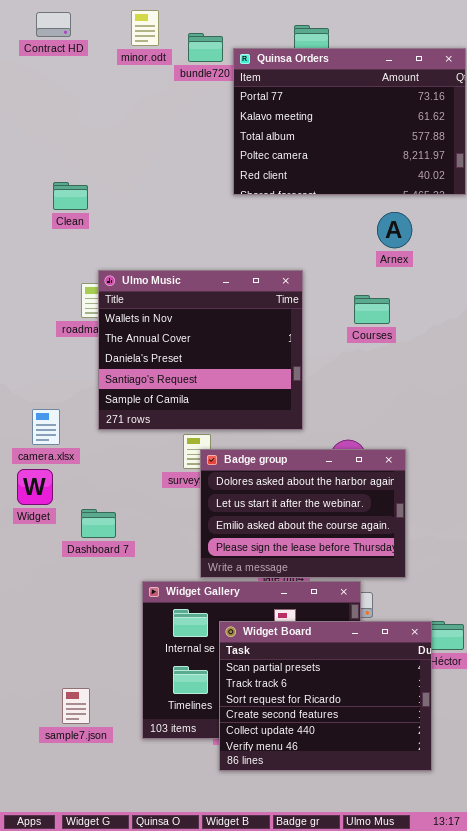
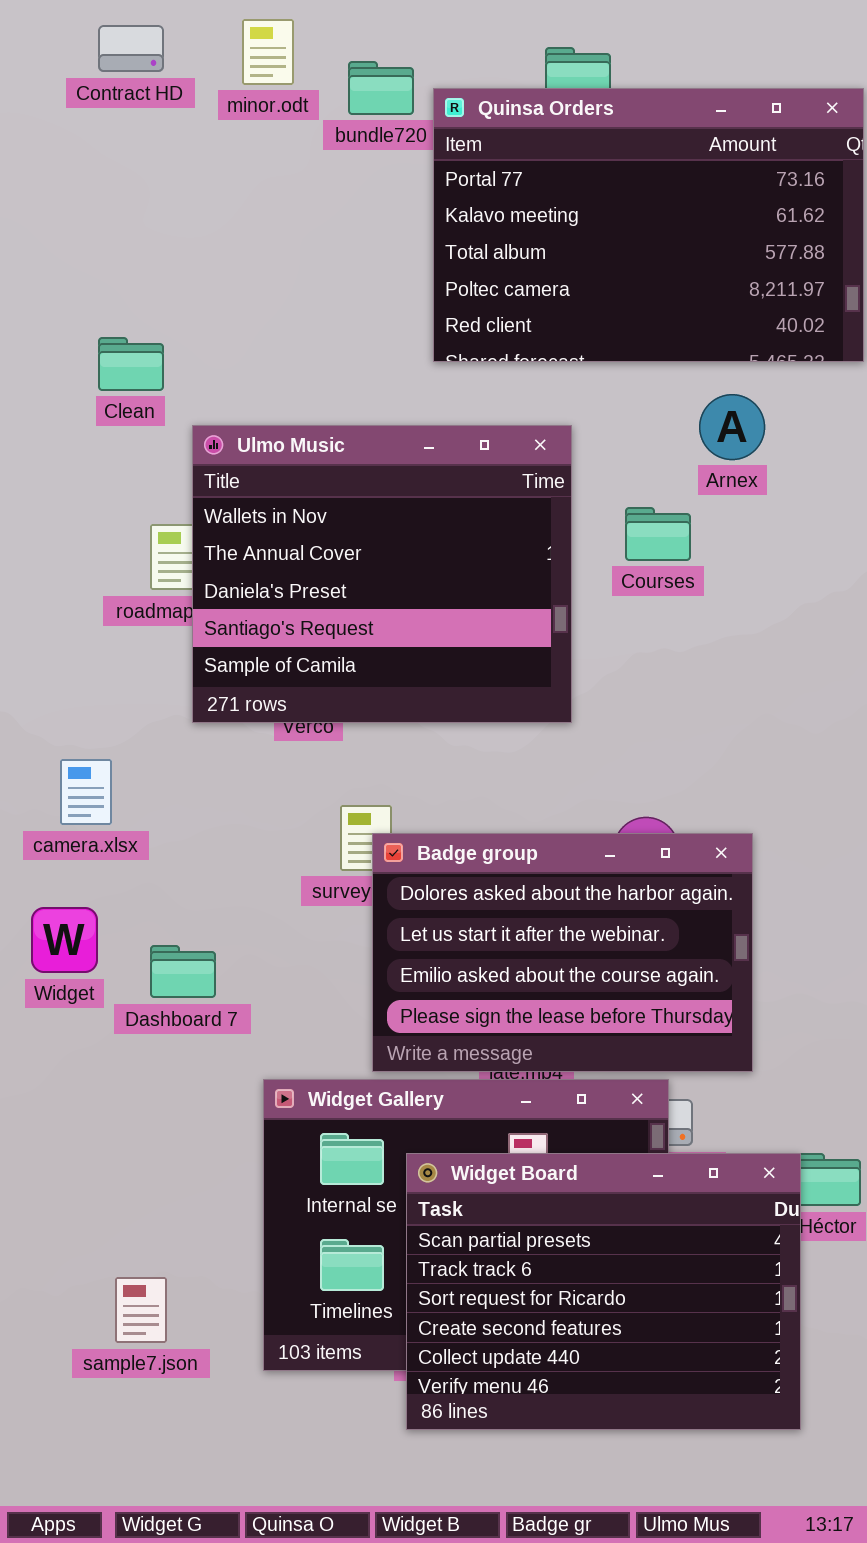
Contract HD: [36,12,71,37] -> [98,25,164,72], moved
Ulmo Music: [98,270,303,430] -> [192,425,572,723], moved
Courses: [354,295,390,324] -> [625,507,691,561], moved
Widget: [17,469,53,505] -> [31,907,98,973], moved

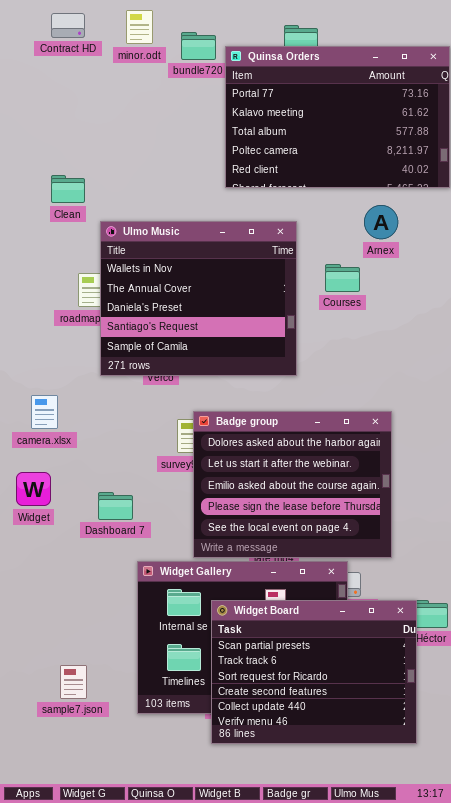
Badge group: [372,833,753,1072] -> [193,411,392,558], resized
Dashboard 7: [150,945,216,998] -> [98,492,133,520], moved

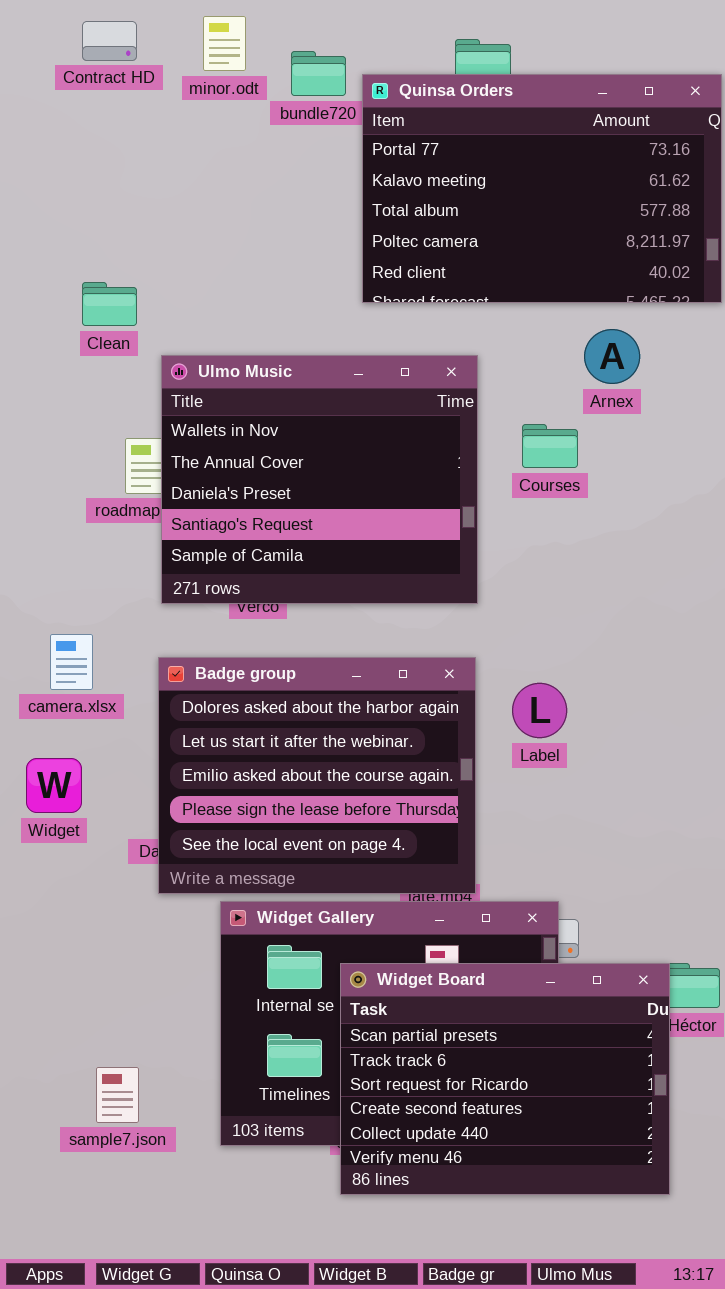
Badge group: [193,411,392,558] -> [158,657,476,894], moved

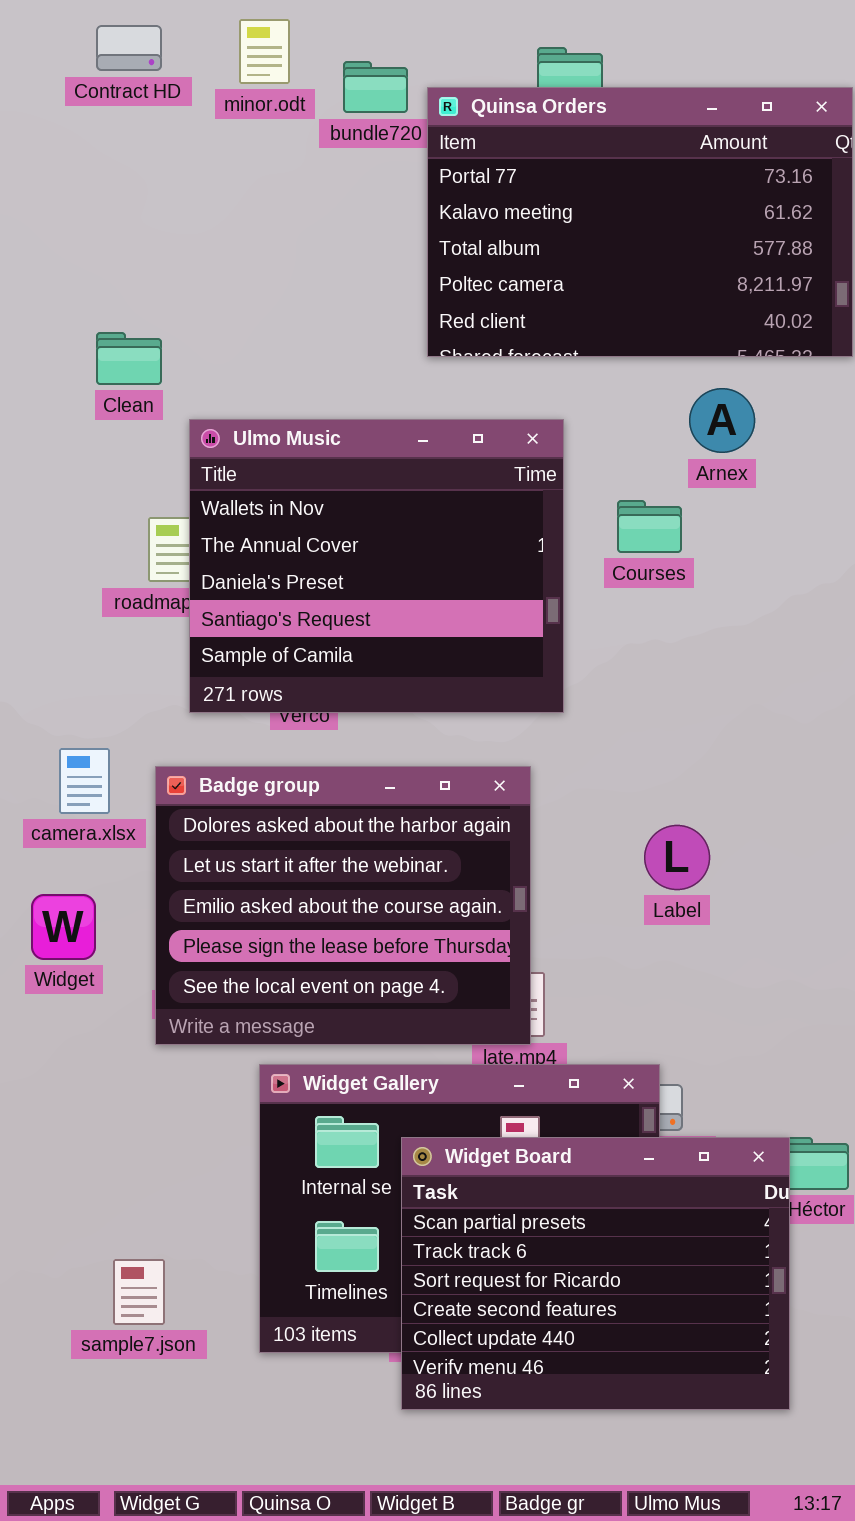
Badge group: [158,657,476,894] -> [155,766,531,1045], moved
Label: [512,683,567,738] -> [644,825,710,890], moved

